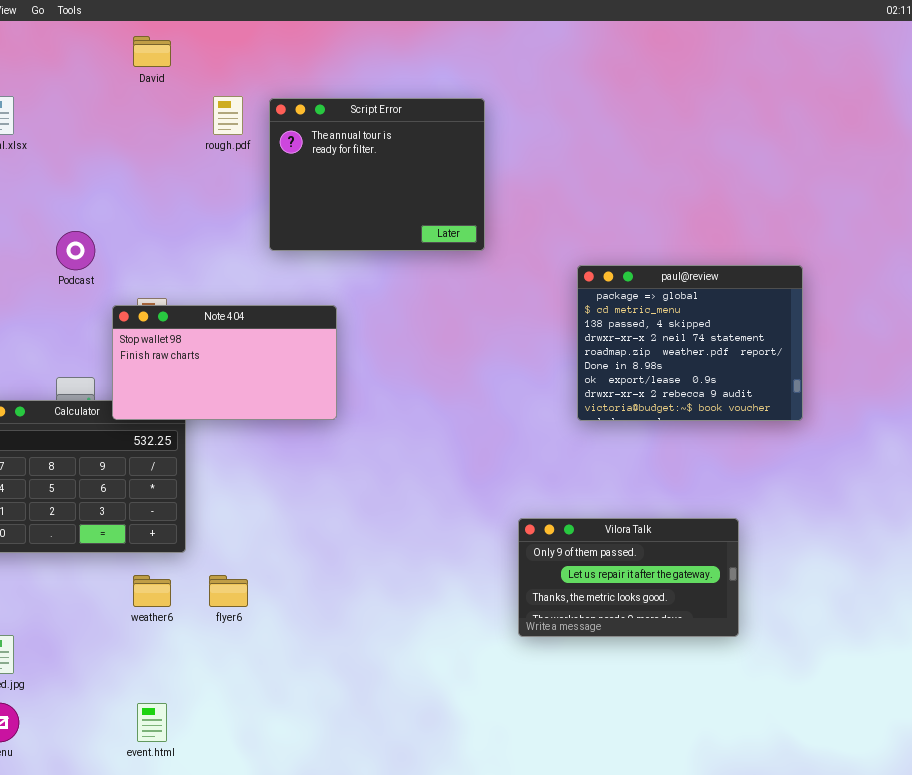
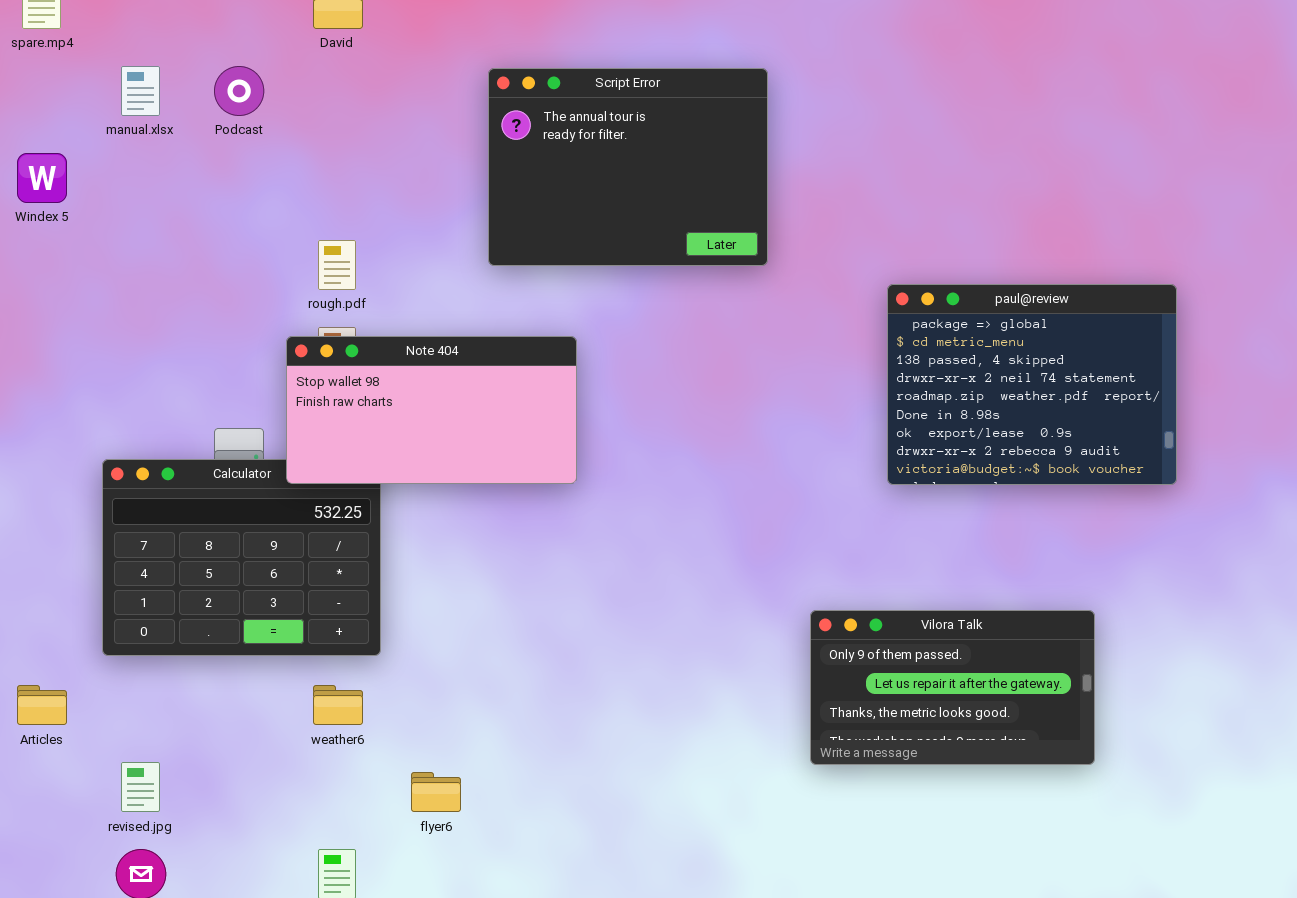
rough.pdf: [213,96,243,135] -> [318,240,356,290], moved
Podcast: [56,231,95,270] -> [214,66,264,116], moved
flyer6: [209,575,248,607] -> [411,772,461,812], moved

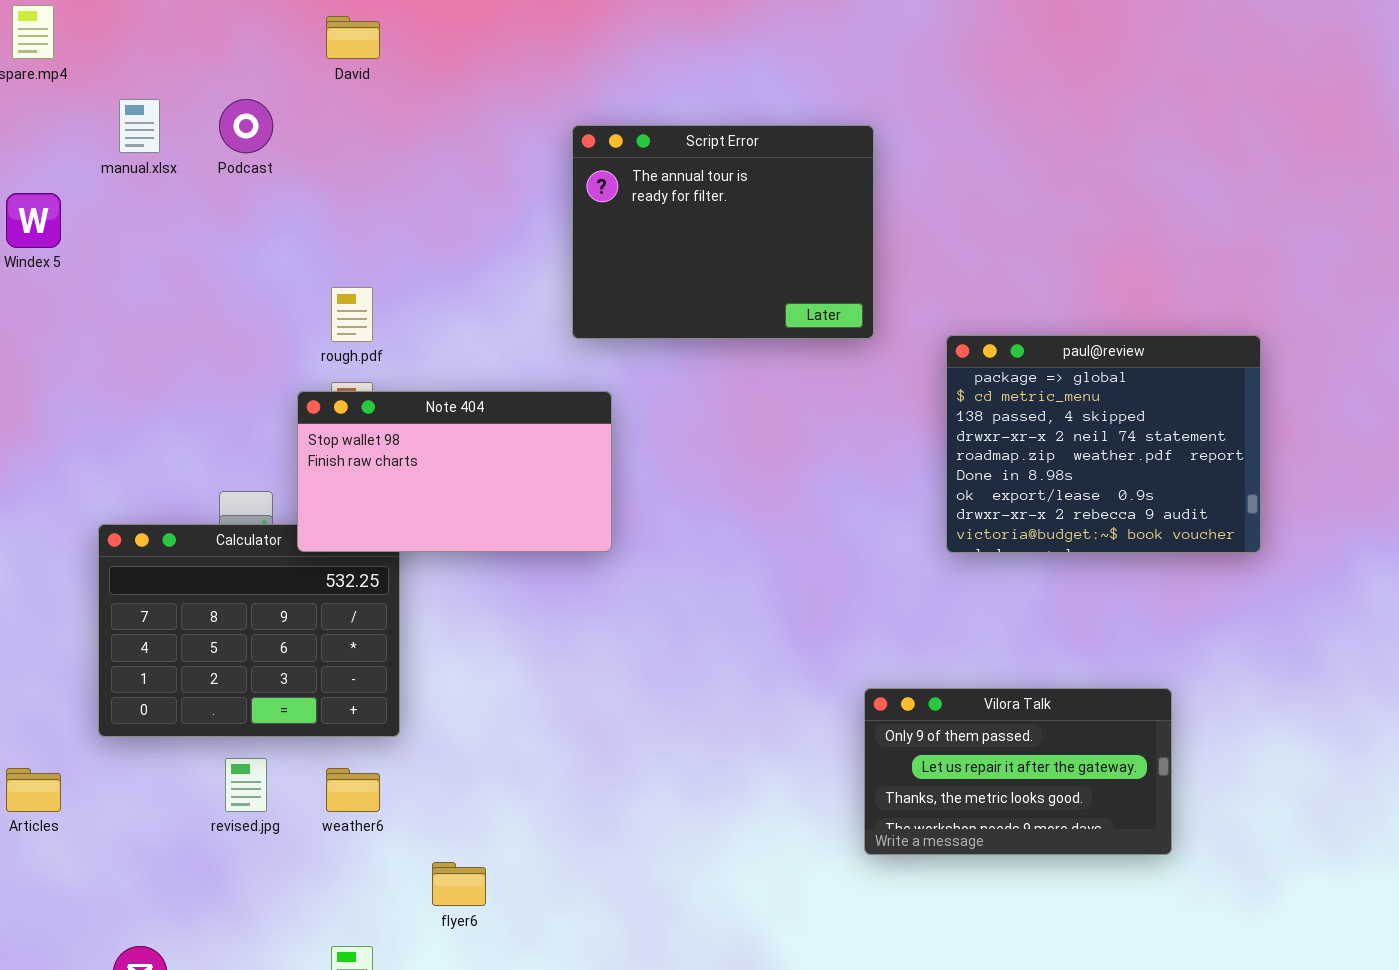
Script Error: [488,68,768,266] -> [572,125,874,339], moved
revised.jpg: [121,762,160,812] -> [225,758,267,812], moved

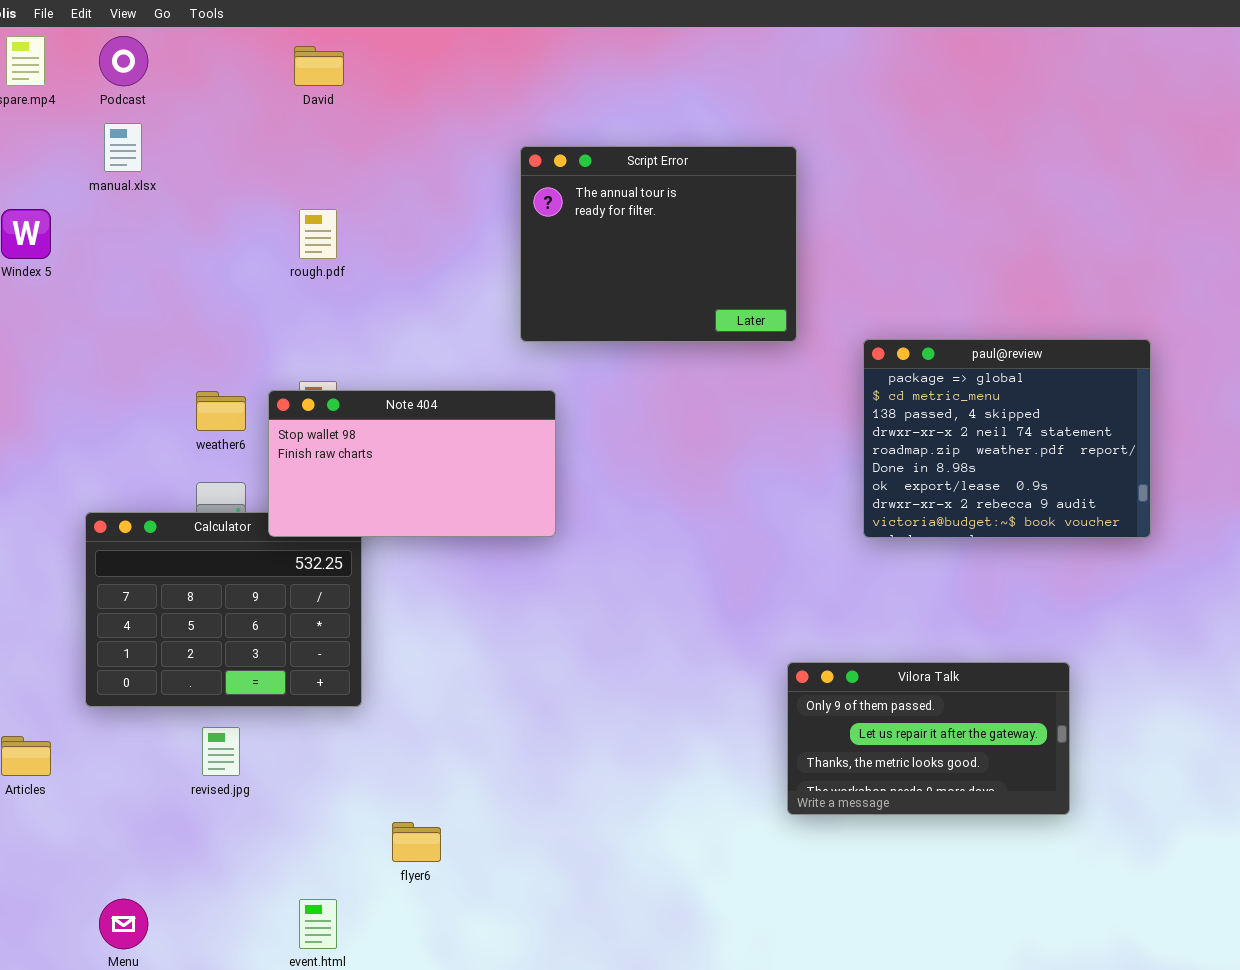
Podcast: [219,99,273,153] -> [99,36,148,86], moved
rough.pdf: [331,287,373,342] -> [299,209,337,259], moved
weather6: [326,768,380,812] -> [196,391,246,431], moved

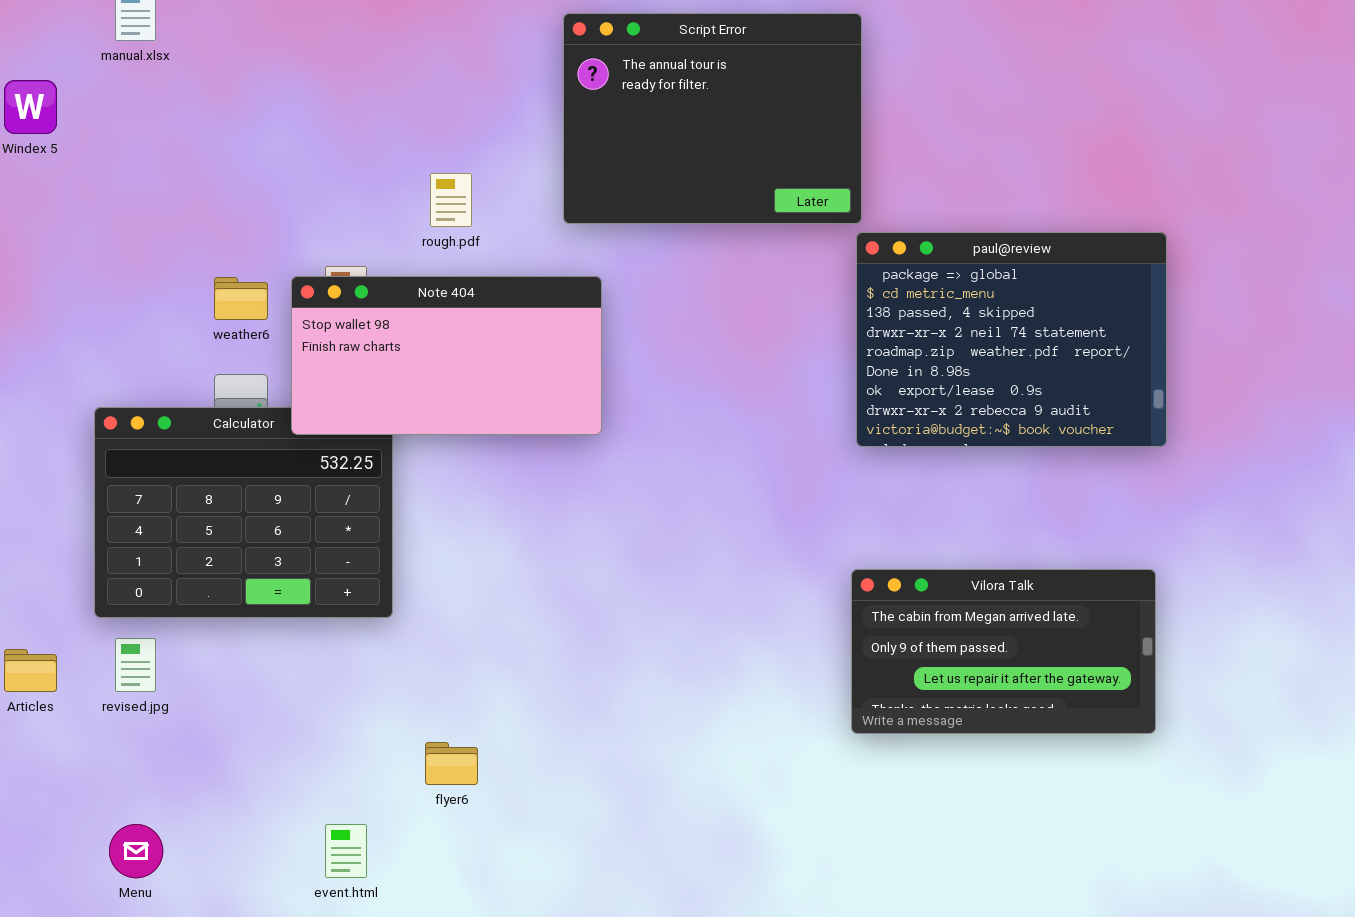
rough.pdf: [299,209,337,259] -> [430,173,472,227], moved
paul@review: [863,339,1151,538] -> [856,232,1167,447], moved
Vilora Talk: [787,662,1070,815] -> [851,569,1156,734], scrolled up 1 row
revised.jpg: [202,727,240,776] -> [115,638,156,692], moved

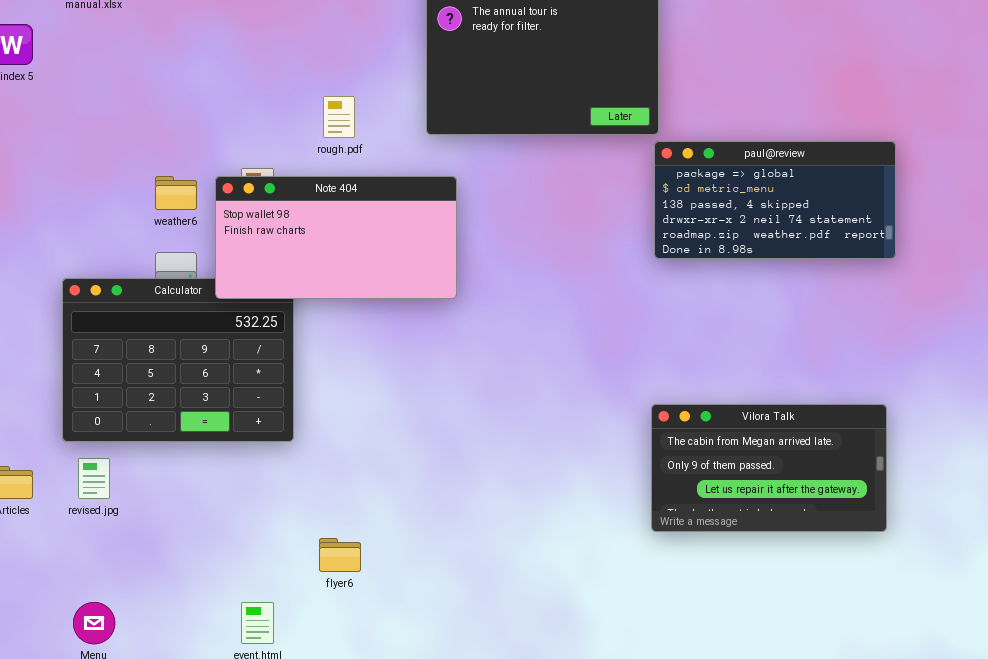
paul@review: [856,232,1167,447] -> [654,141,896,259], resized

